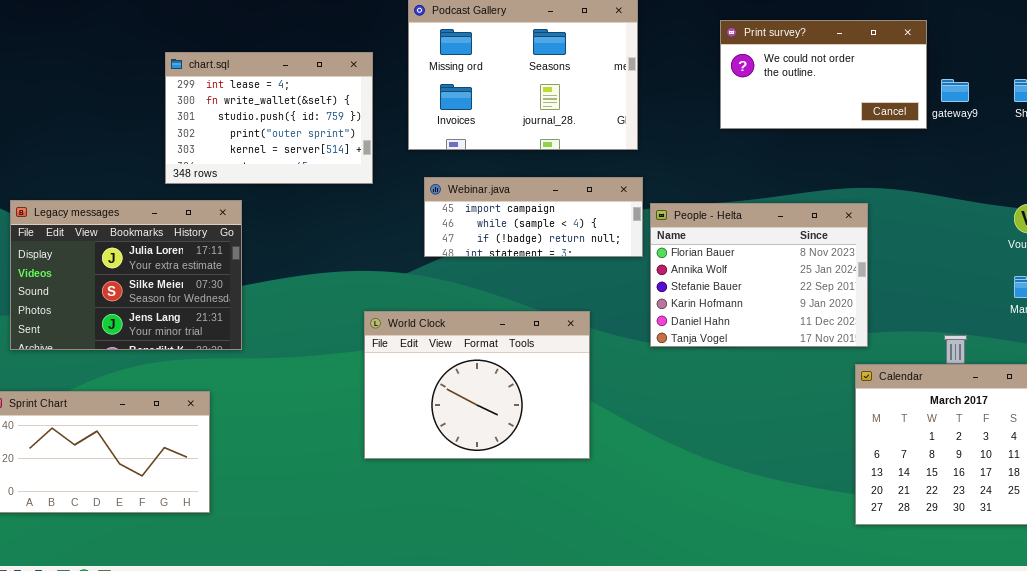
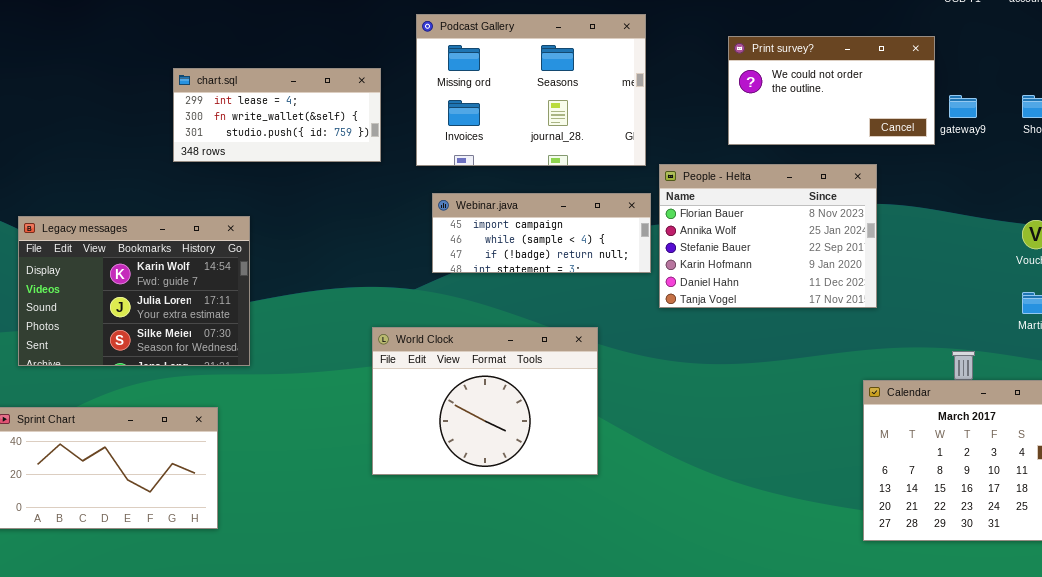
chart.sql: [165,52,373,184] -> [173,68,381,162], resized
Legacy messages: [10,200,242,350] -> [18,216,250,366], scrolled up 1 row
People - Helta: [650,203,868,347] -> [659,164,877,308], moved

